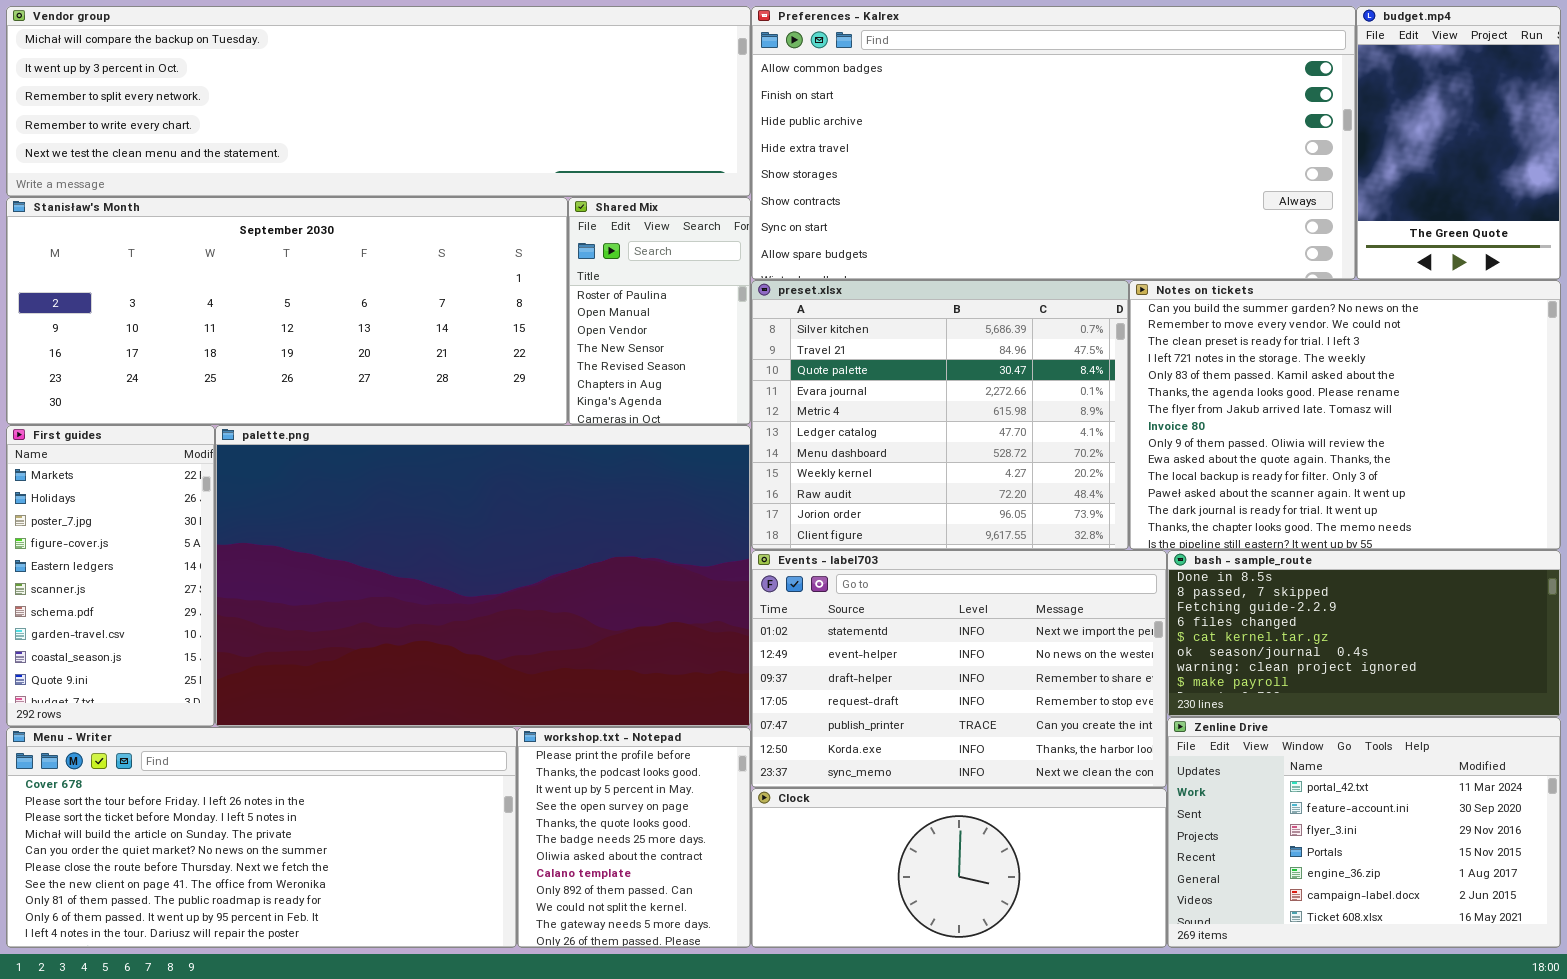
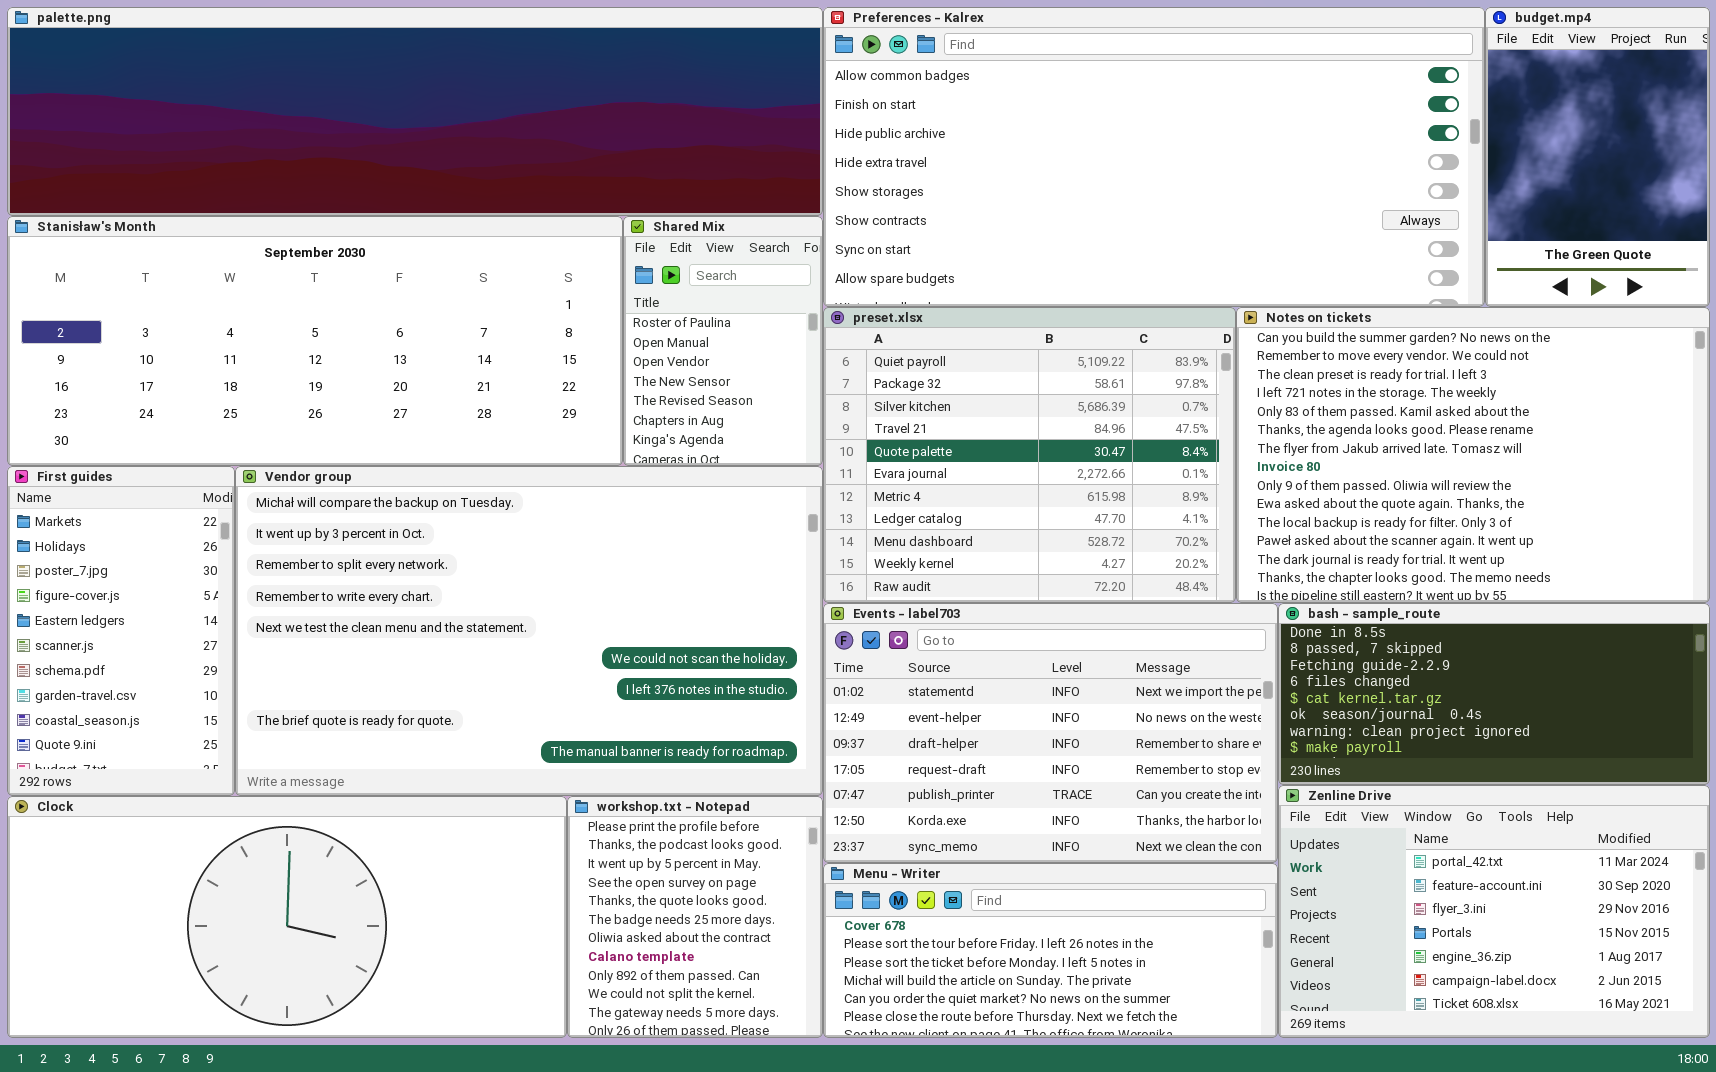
Vendor group: [6,6,751,197] -> [235,466,823,796], moved, resized
preset.xlsx: [751,280,1129,550] -> [823,307,1236,603], scrolled up 2 rows
palette.png: [215,425,751,727] -> [7,7,823,216], moved, resized
Menu - Writer: [6,727,517,948] -> [823,863,1278,1038], moved, resized
Clock: [751,788,1167,948] -> [7,796,567,1038], moved, resized

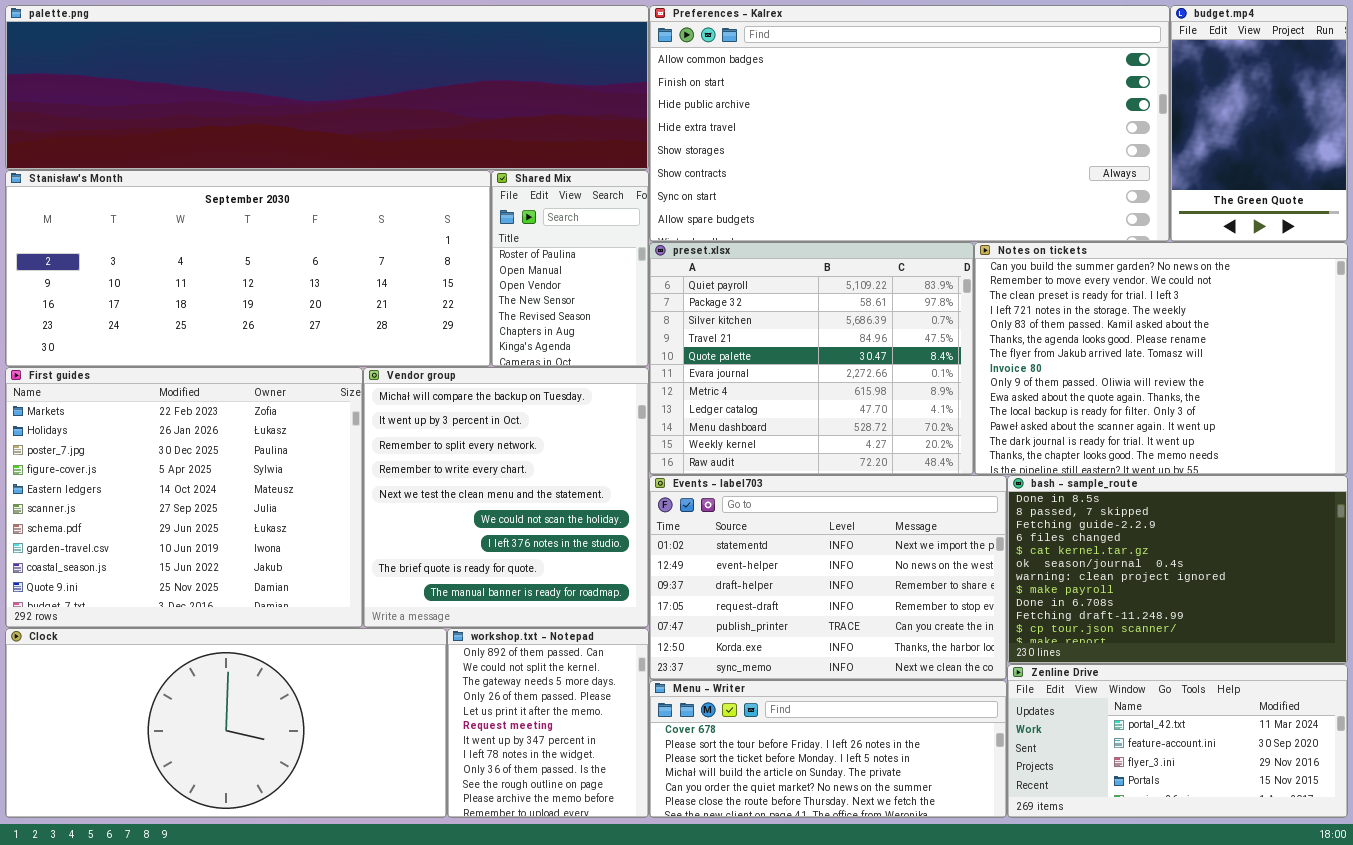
First guides: [7,466,235,796] -> [5,367,363,628], resized
Vendor group: [235,466,823,796] -> [363,367,649,628], resized
bash - sample_route: [1278,603,1710,785] -> [1007,475,1348,664], resized
Zenline Drive: [1278,785,1710,1038] -> [1007,664,1348,818], resized
workshop.txt - Notepad: [567,796,823,1038] -> [447,628,649,818], scrolled down 8 rows

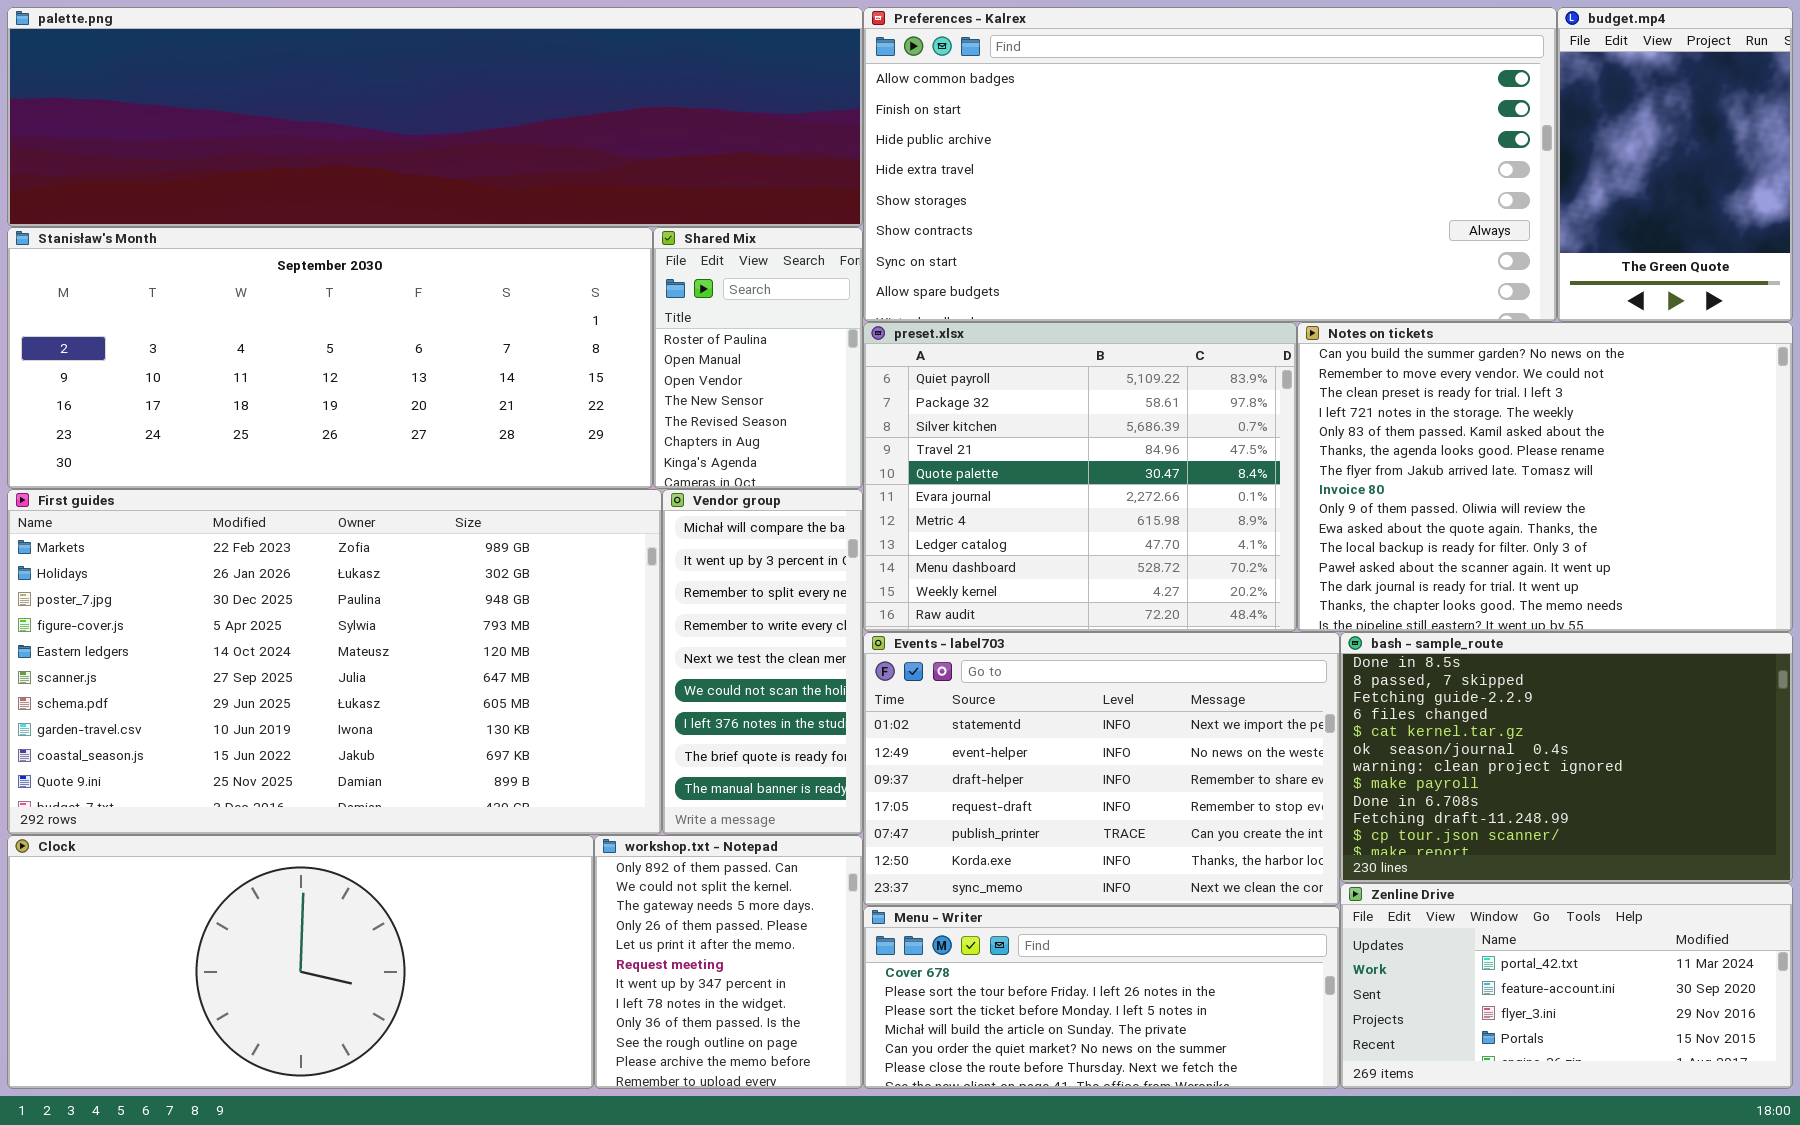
First guides: [5,367,363,628] -> [7,489,662,835], resized
Vendor group: [363,367,649,628] -> [662,489,863,835], resized

